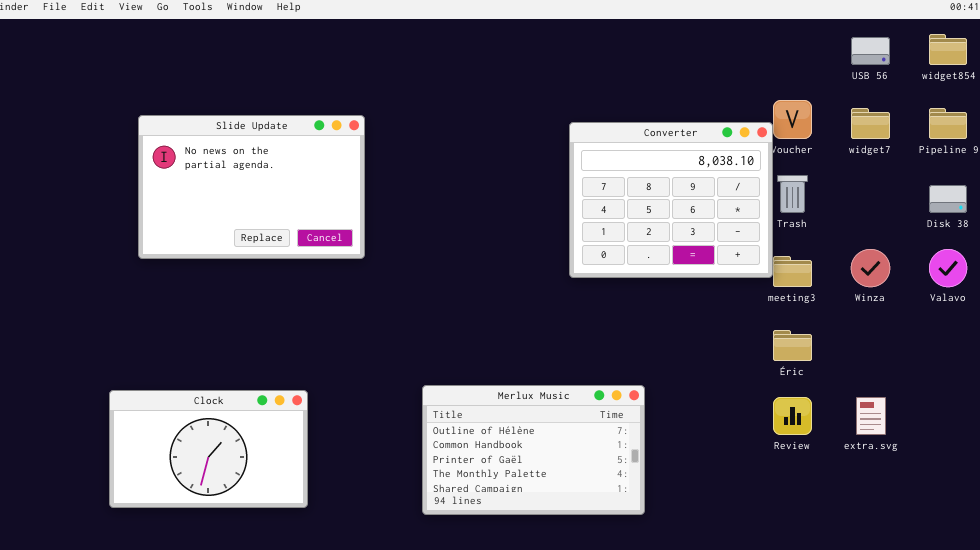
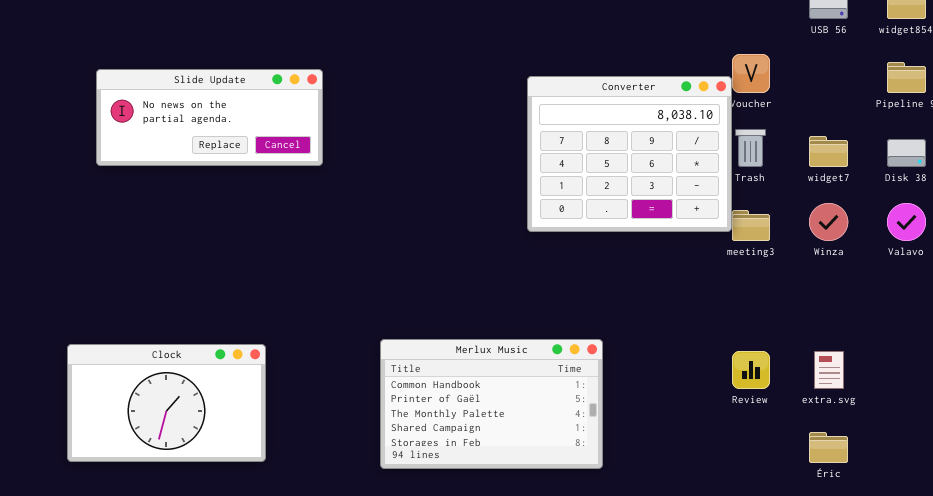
widget7: [851,108,890,139] -> [809,136,848,167], moved
Slide Update: [138,115,365,259] -> [96,69,323,166], resized
Éric: [773,330,812,361] -> [809,432,848,463], moved
Merlux Music: [422,385,645,515] -> [380,339,603,469], scrolled down 1 row

